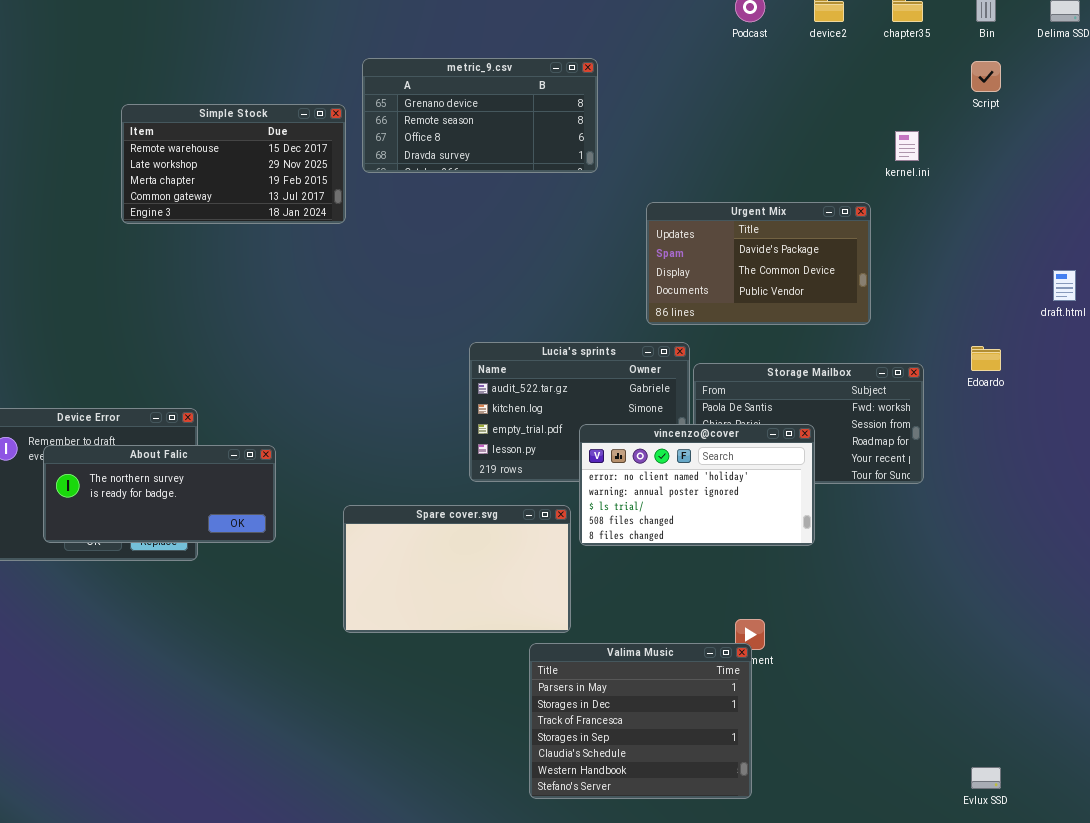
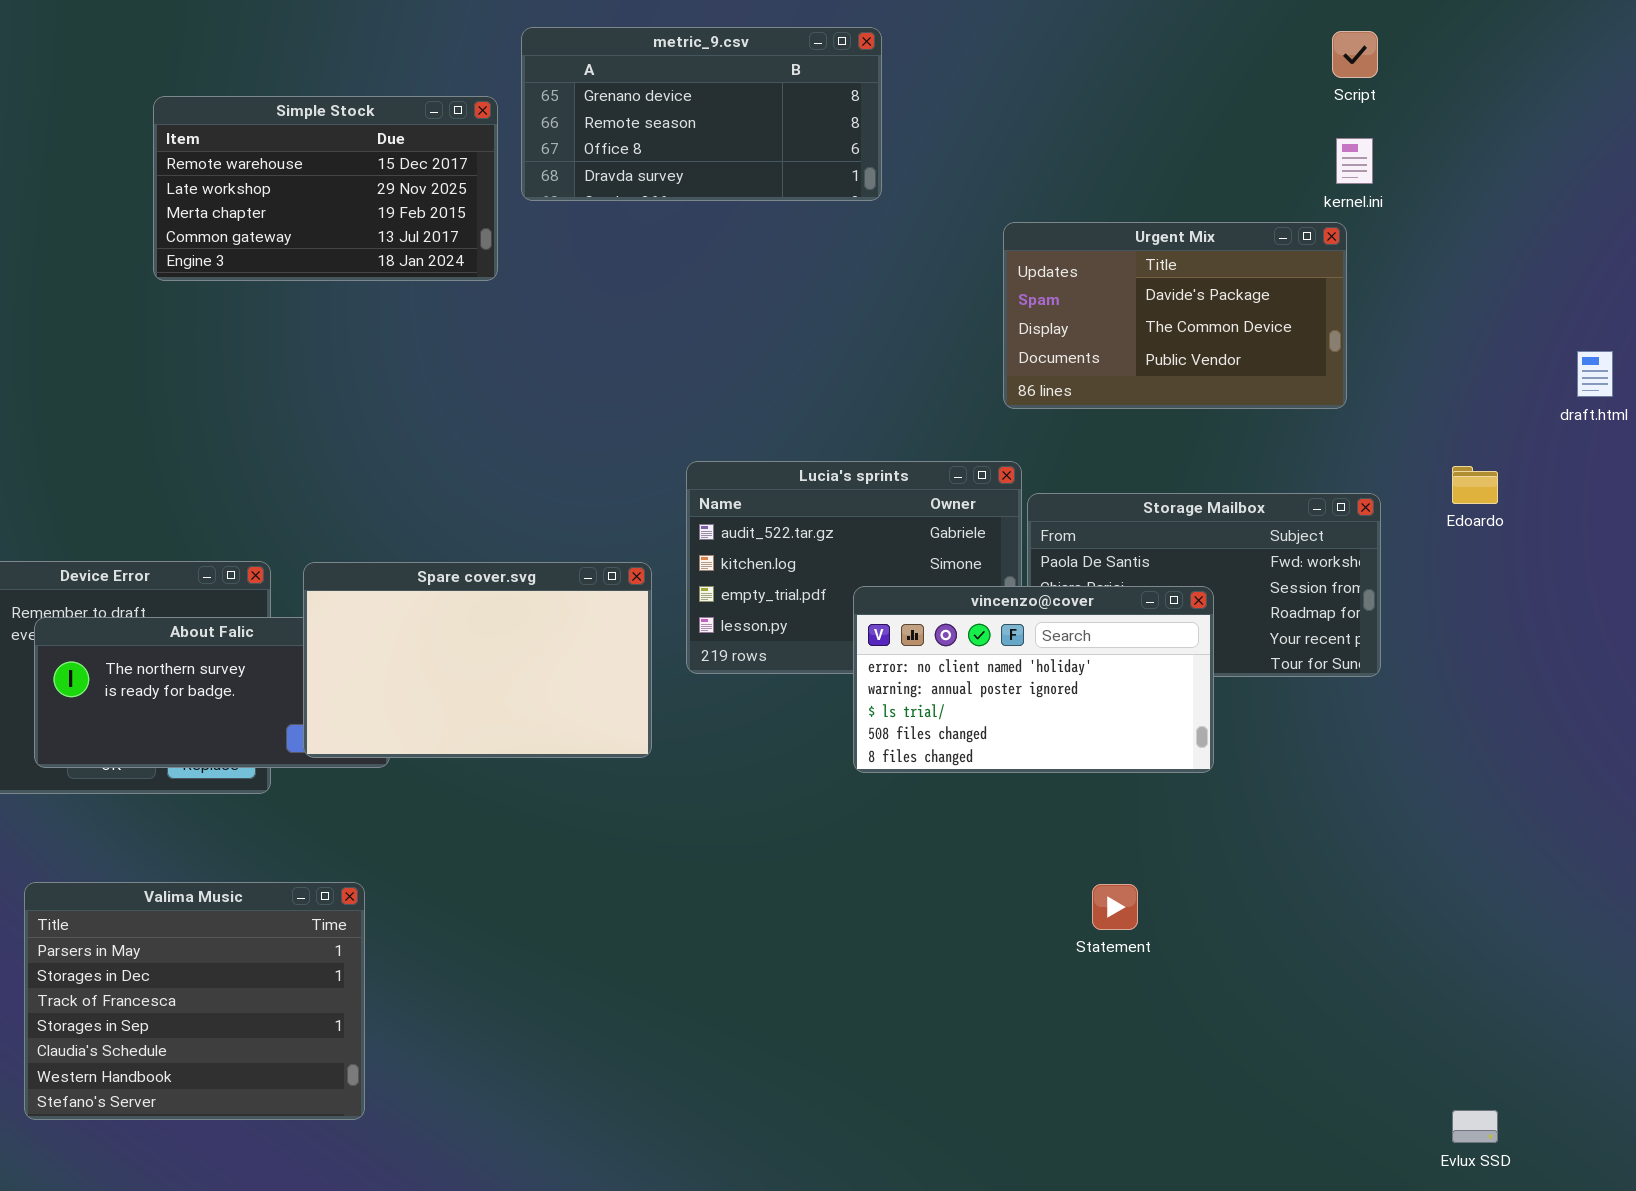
Script: [971,61,1001,92] -> [1332,31,1378,78], moved
Urgent Mix: [646,202,871,325] -> [1003,222,1347,409], moved
Spare cover.svg: [343,505,571,633] -> [303,562,652,758], moved
Valima Music: [529,643,752,799] -> [24,882,365,1120], moved

